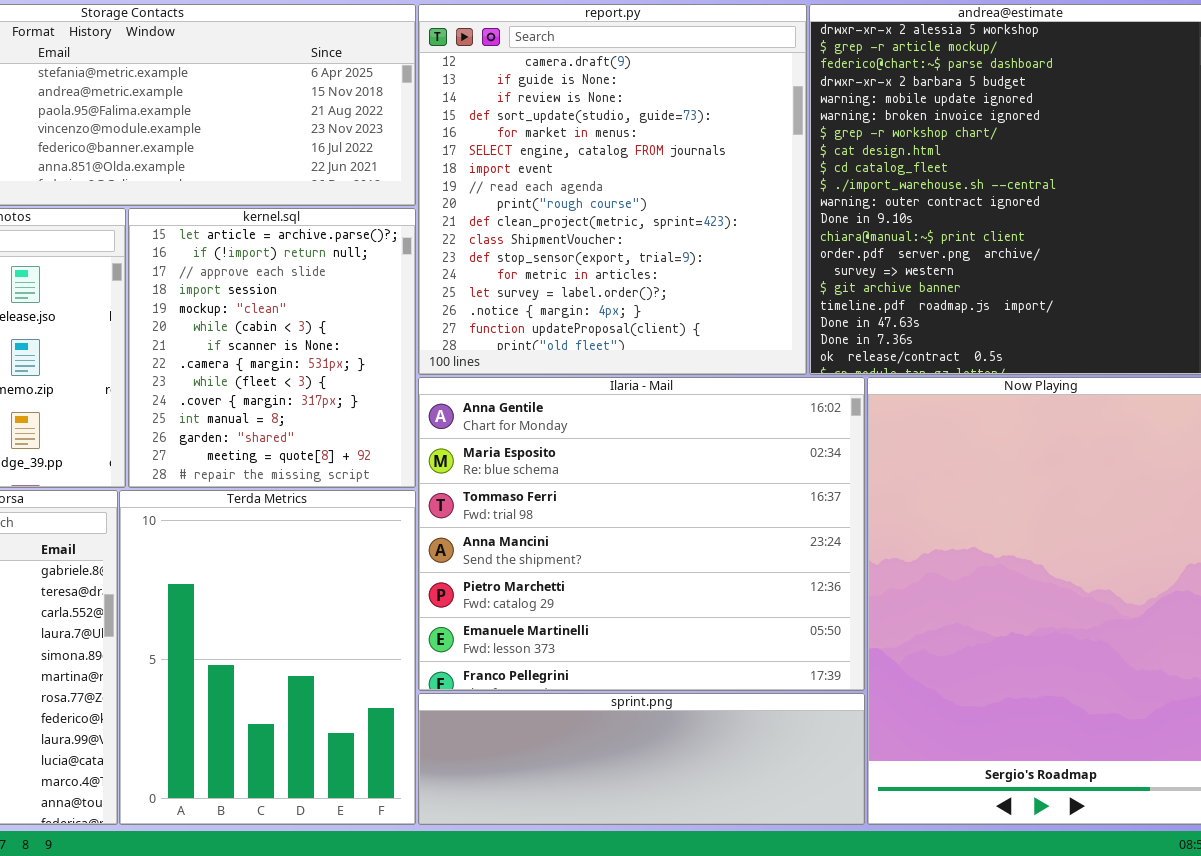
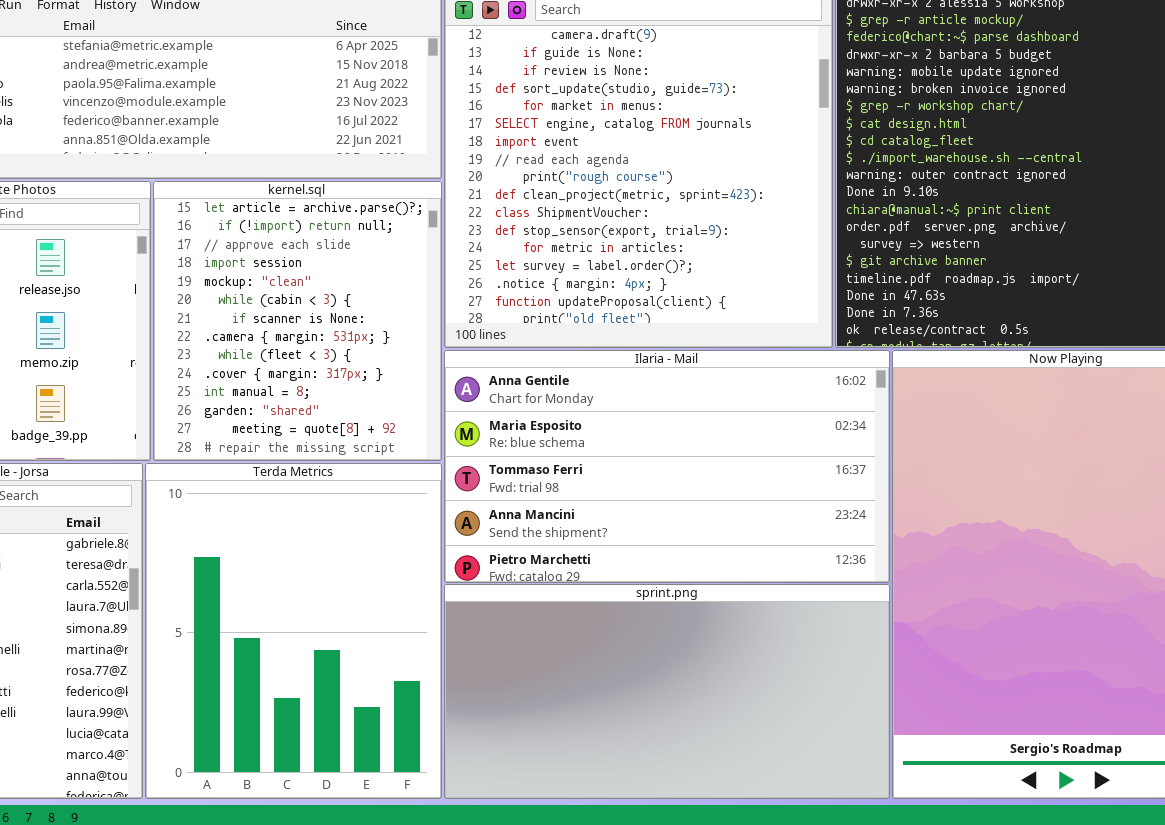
Ilaria - Mail: [418,377,865,691] -> [444,350,890,583], resized
sprint.png: [418,693,865,825] -> [444,584,890,799], resized

